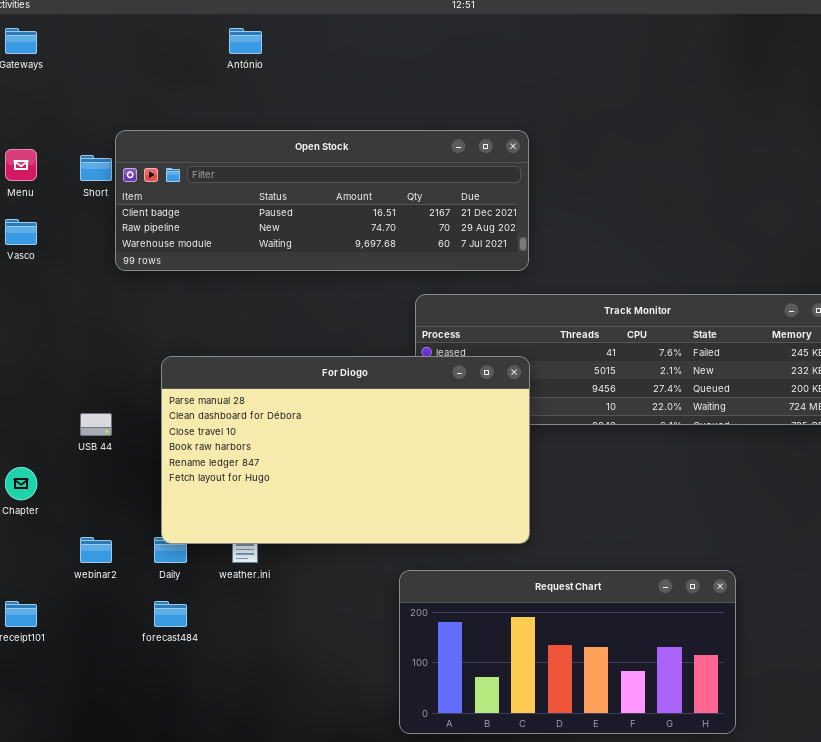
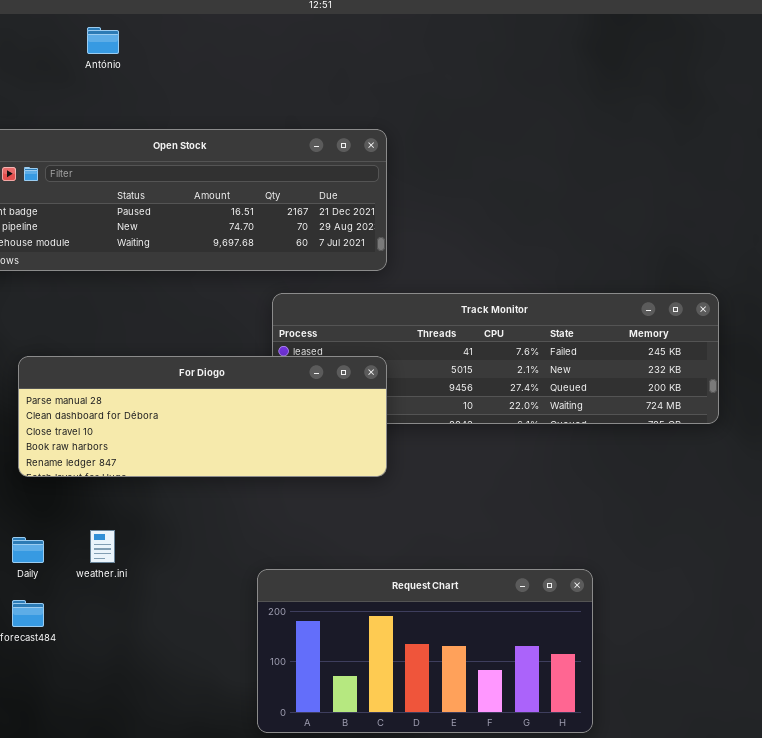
For Diogo: [161,356,530,544] -> [18,356,387,477], resized

